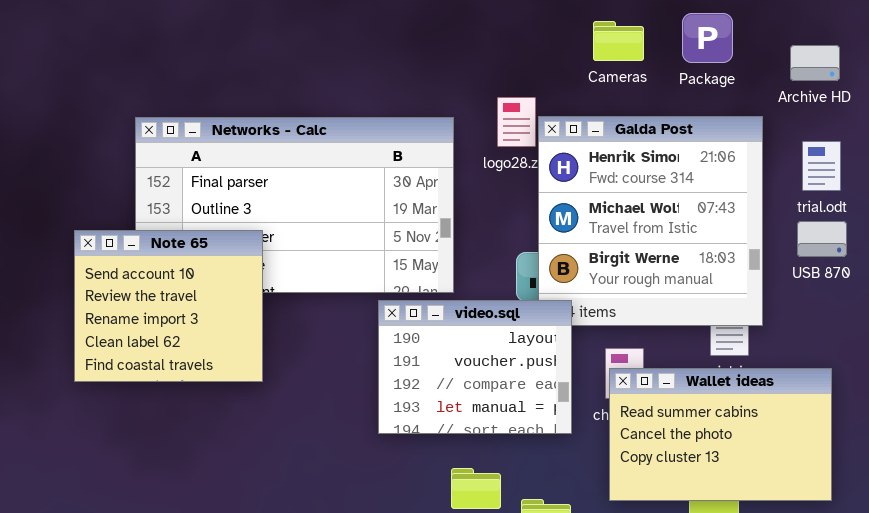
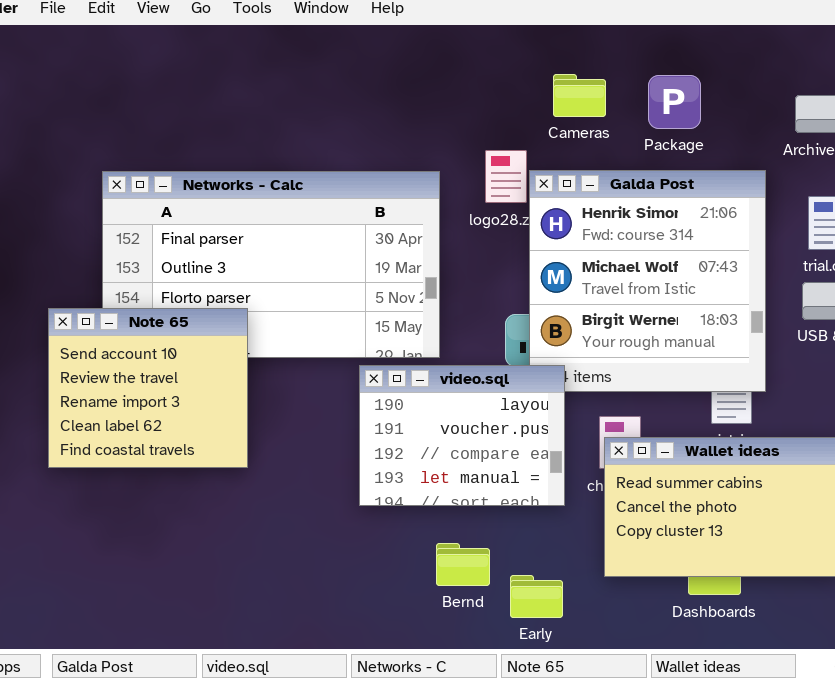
Package: [682,13,733,63] -> [648,75,701,129], moved
Cameras: [593,21,644,61] -> [553,74,606,117], moved
Note 65: [74,230,263,382] -> [48,308,248,468], moved

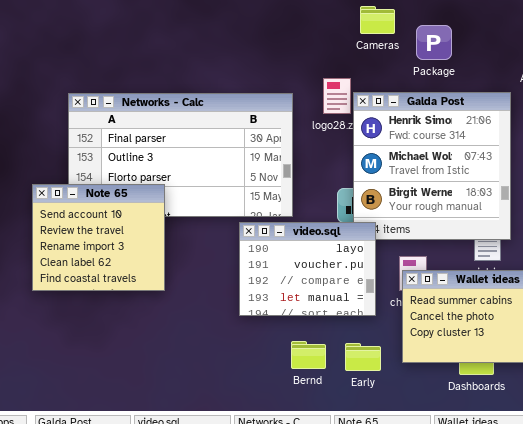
Cameras: [553,74,606,117] -> [360,6,395,34], moved
Package: [648,75,701,129] -> [416,25,452,60], moved
Early: [510,575,563,618] -> [345,343,381,371], moved

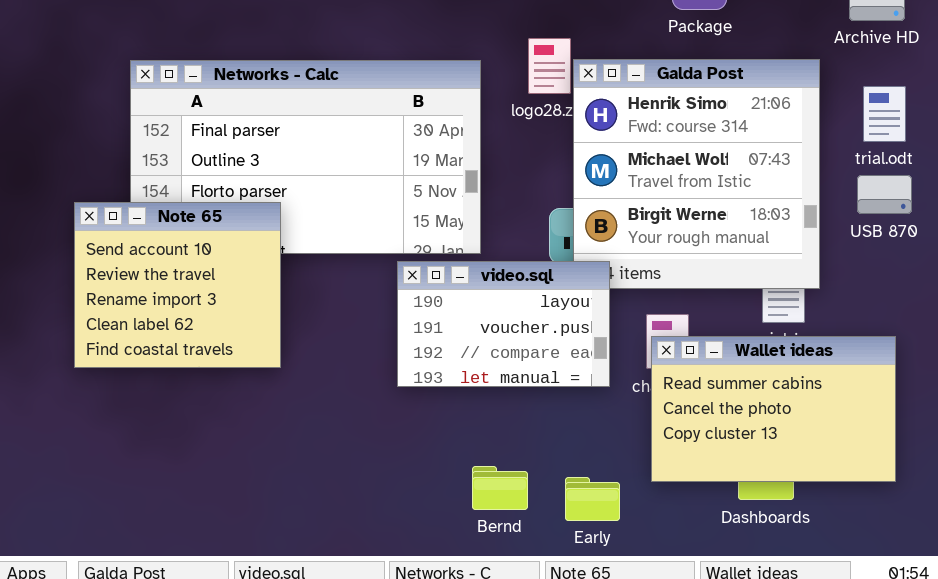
video.sql: [239,222,376,316] -> [397,261,610,387], resized
Bernd: [291,341,326,369] -> [472,466,528,510], moved
Early: [345,343,381,371] -> [565,477,620,521], moved

